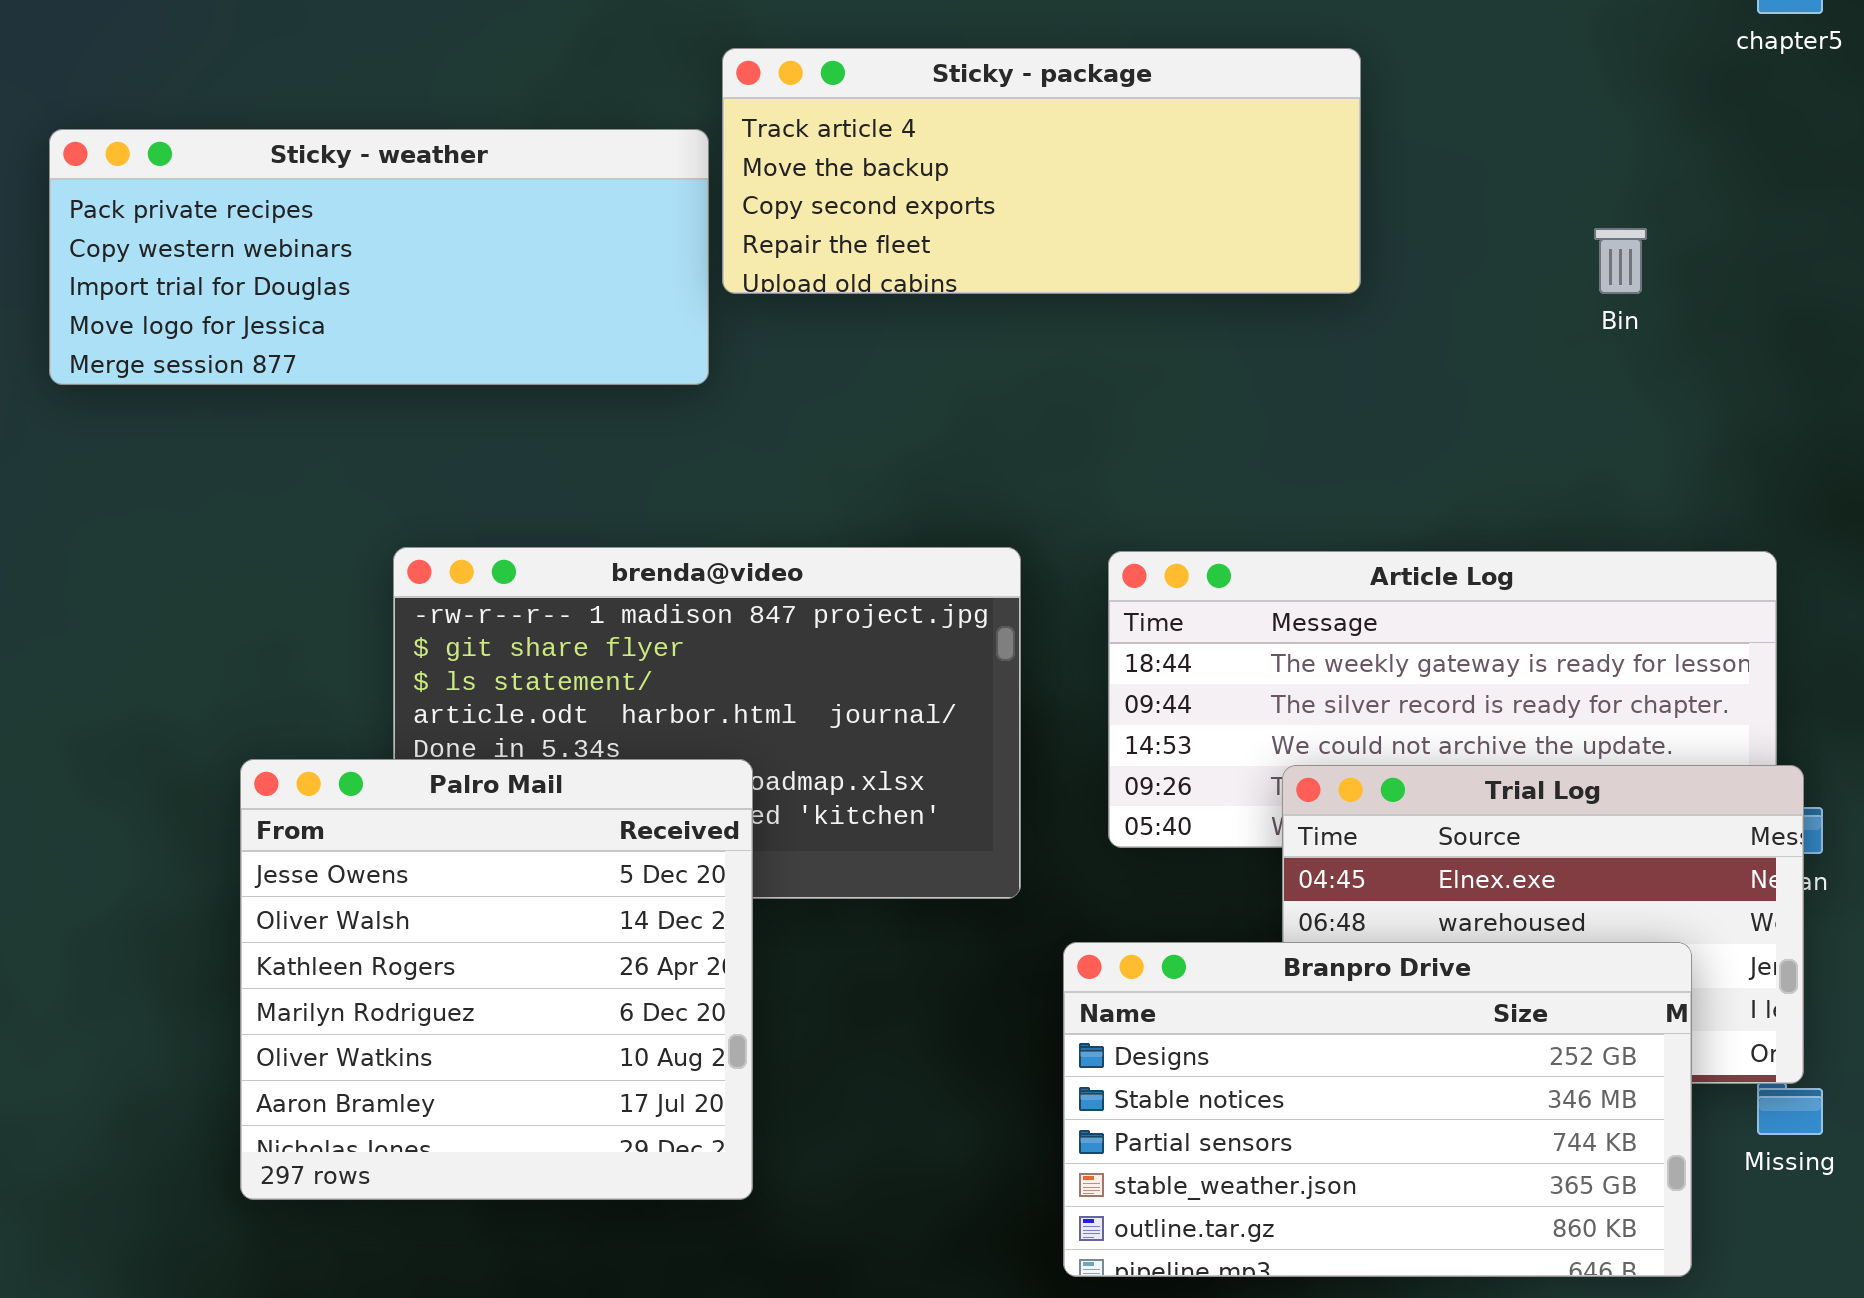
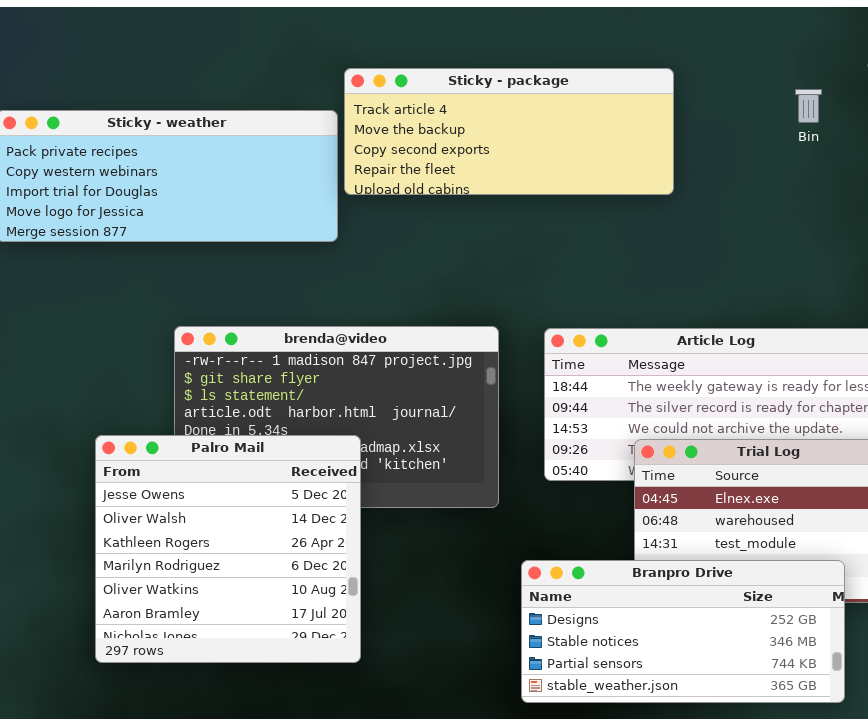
Bin: [1594,228,1647,294] -> [795,89,822,123], moved
Branpro Drive: [1063,942,1692,1277] -> [521,560,845,703], resized

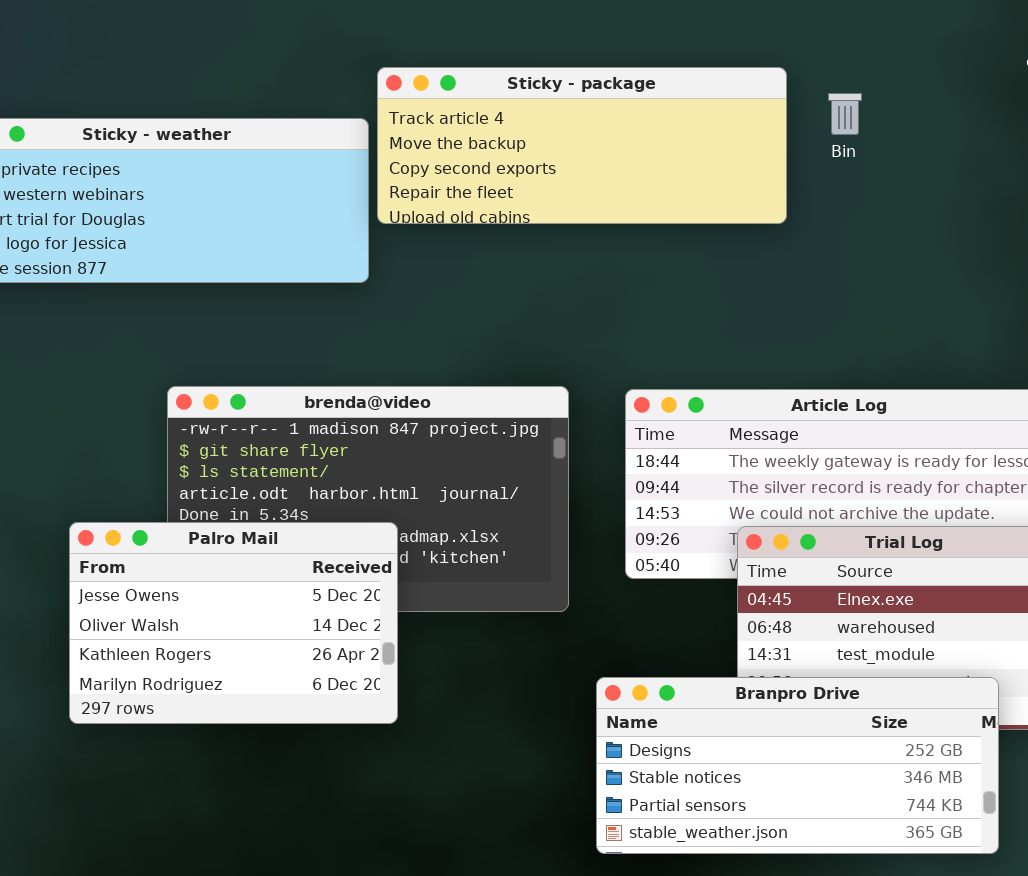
Bin: [795,89,822,123] -> [828,93,862,135], moved
Palro Mail: [95,435,361,663] -> [69,522,398,724], resized

